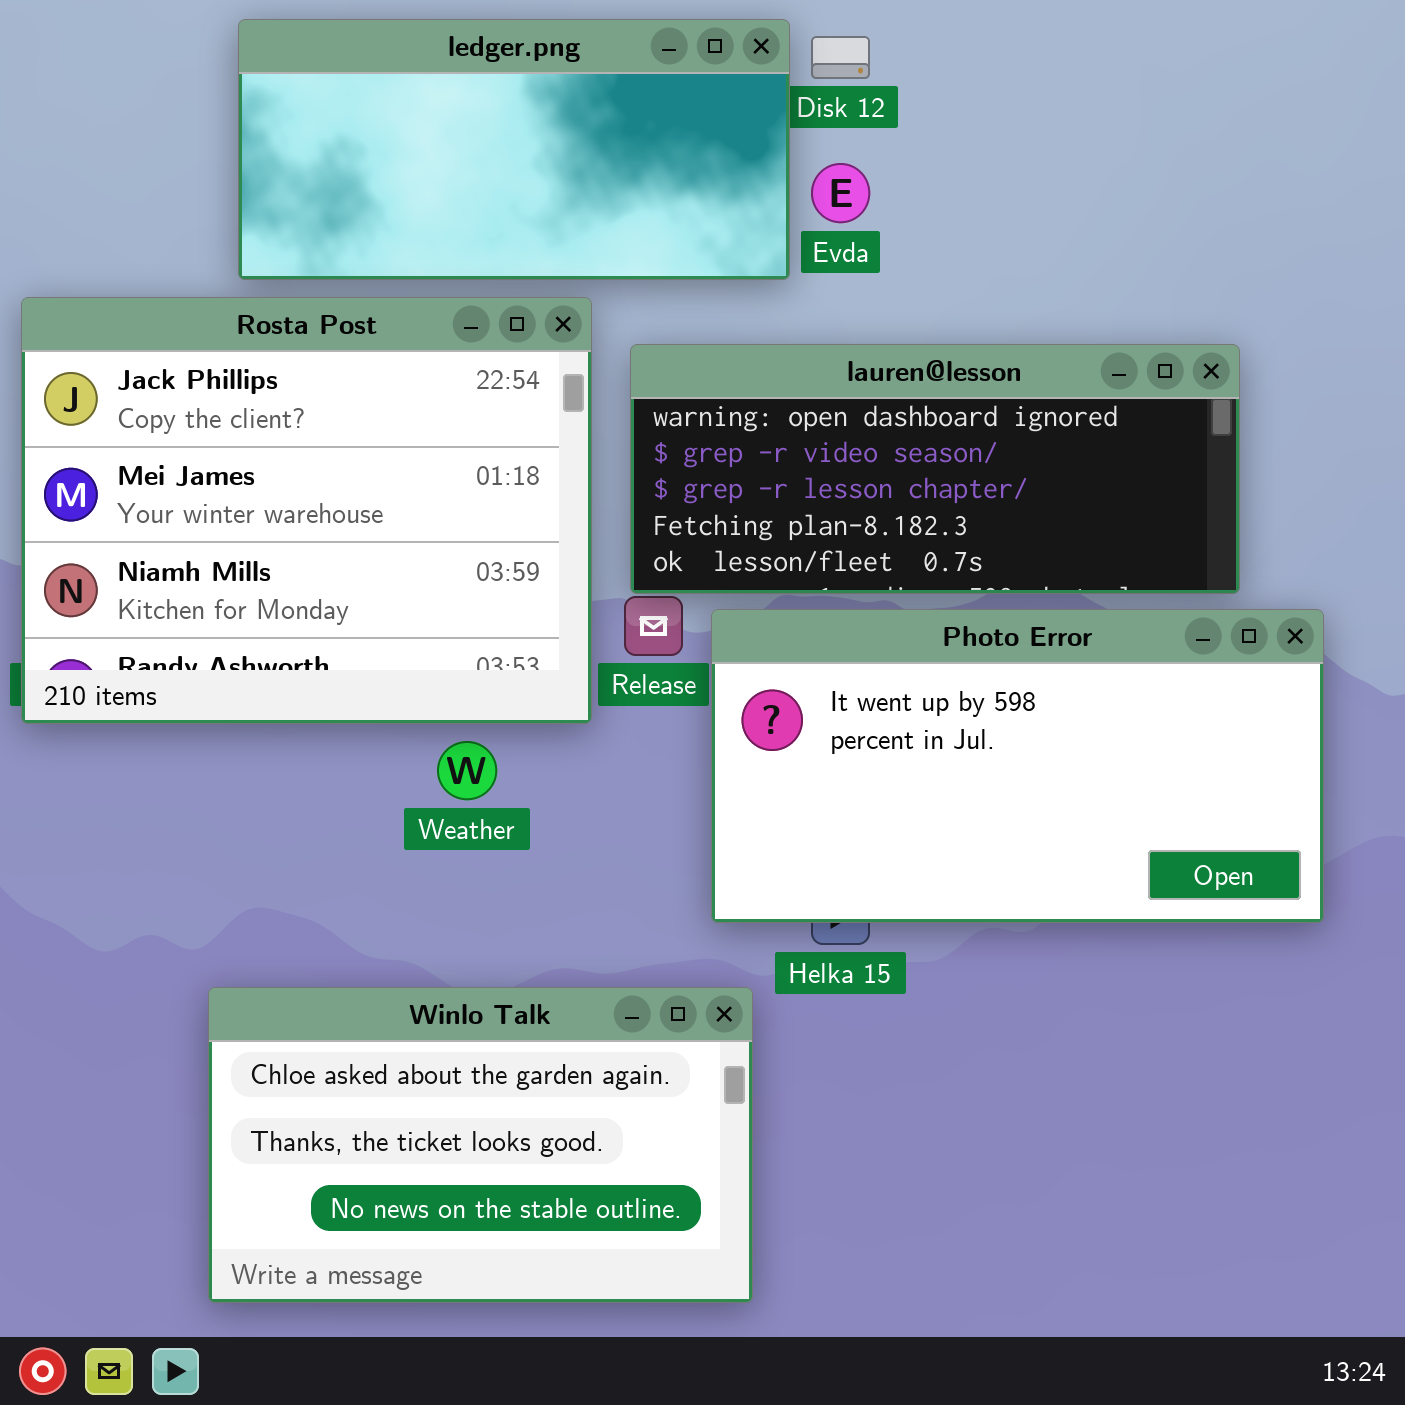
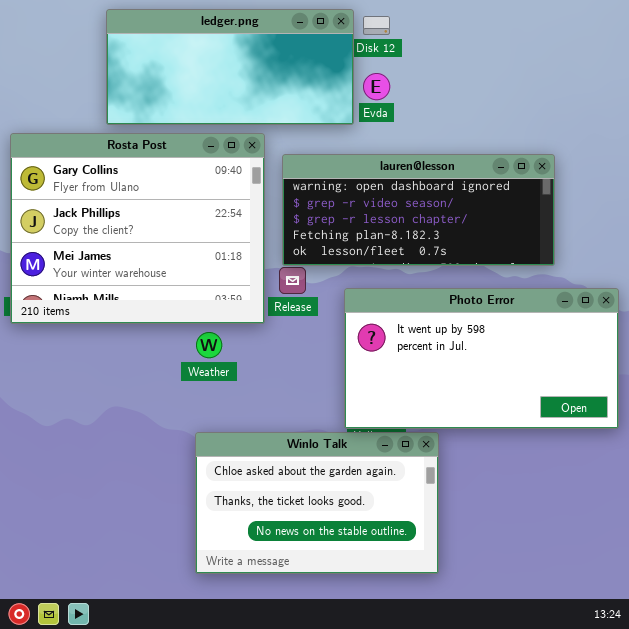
Rosta Post: [21,297,592,724] -> [10,133,265,324], scrolled up 1 row
Photo Error: [711,609,1324,923] -> [344,288,619,429], moved
Winlo Talk: [208,987,753,1303] -> [195,432,439,574], moved

